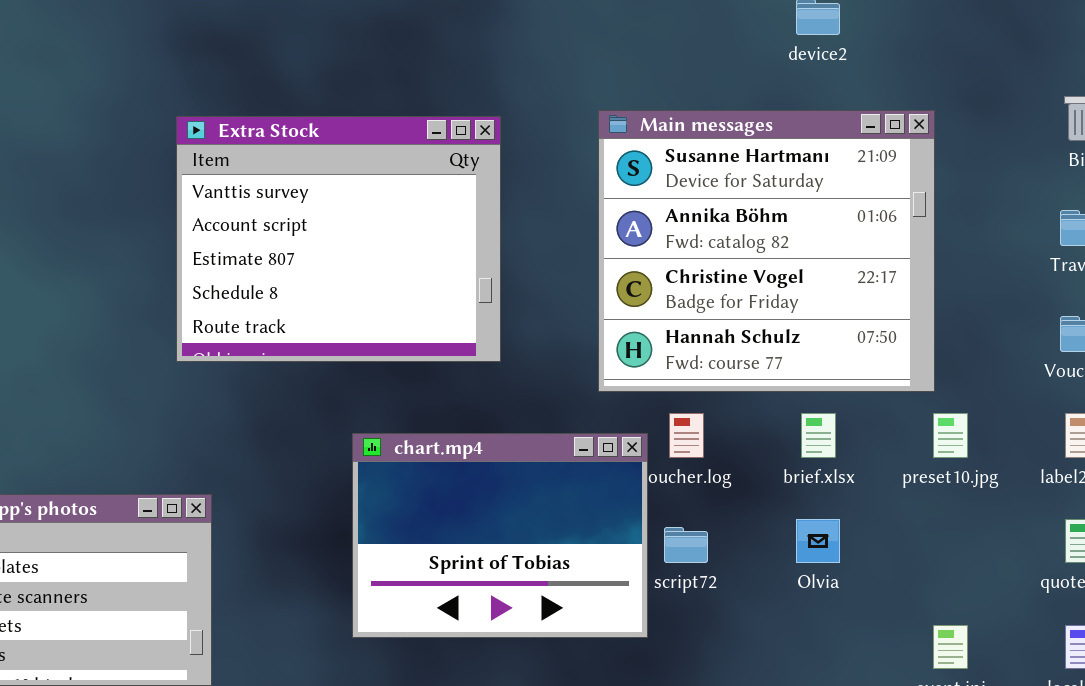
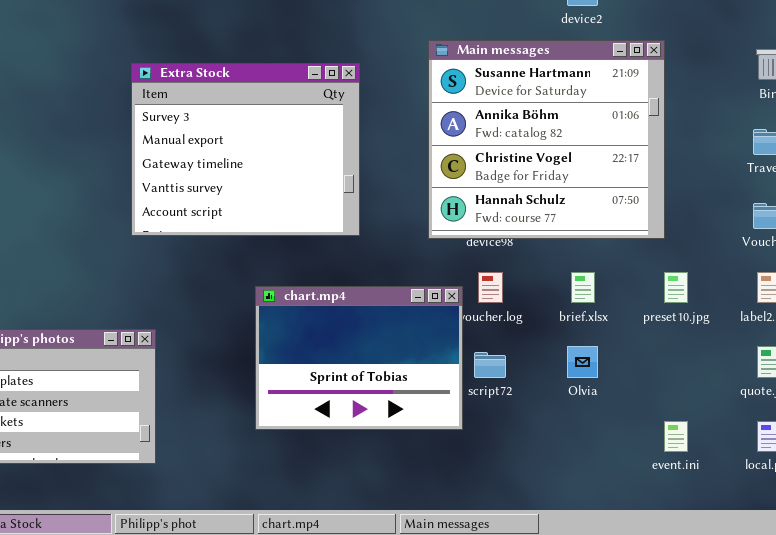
Main messages: [598,110,935,392] -> [428,40,665,239], moved
Extra Stock: [176,116,501,362] -> [131,63,360,236], scrolled up 3 rows

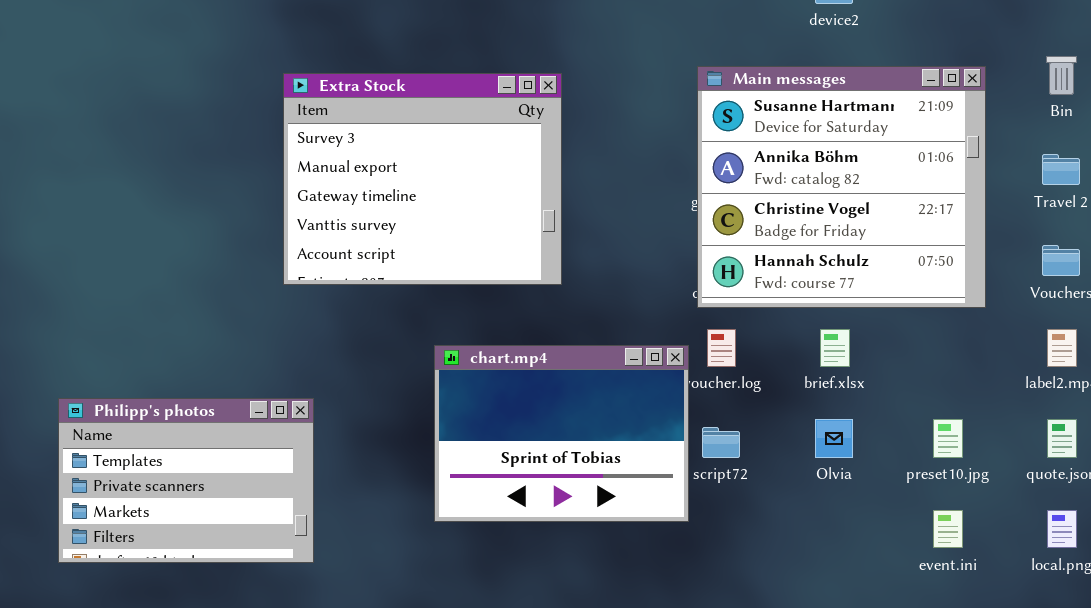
Main messages: [428,40,665,239] -> [697,66,986,308], moved
preset10.jpg: [664,272,688,303] -> [933,419,963,458], moved

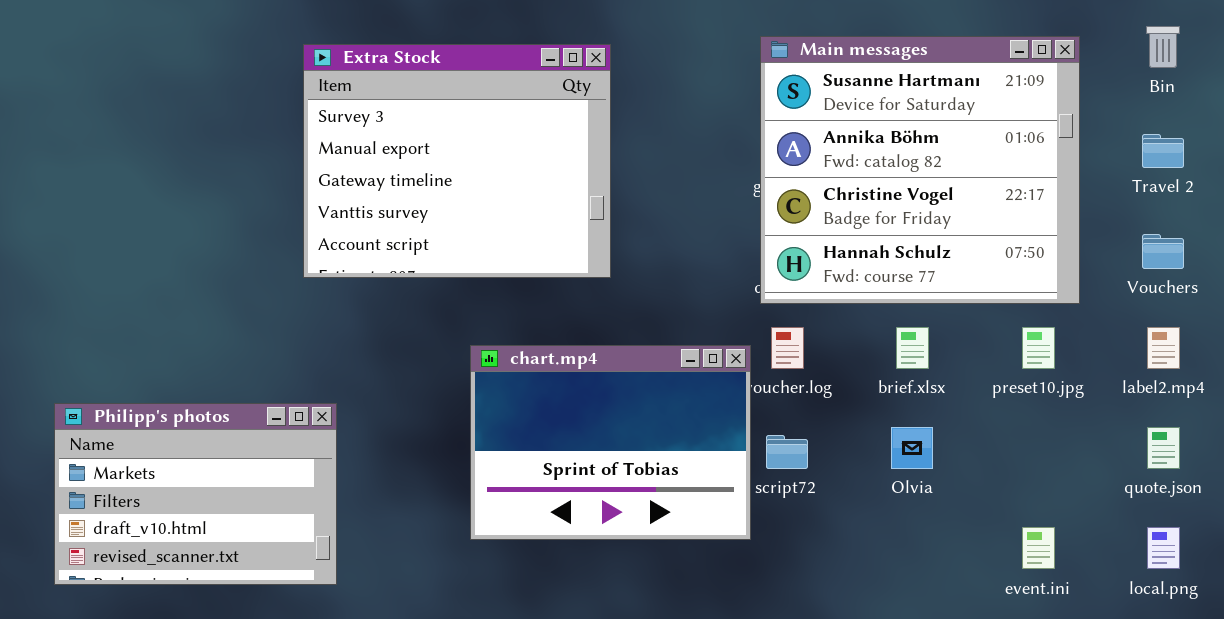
Philipp's photos: [58,398,314,563] -> [54,403,337,585], scrolled down 2 rows
preset10.jpg: [933,419,963,458] -> [1022,327,1055,369], moved

